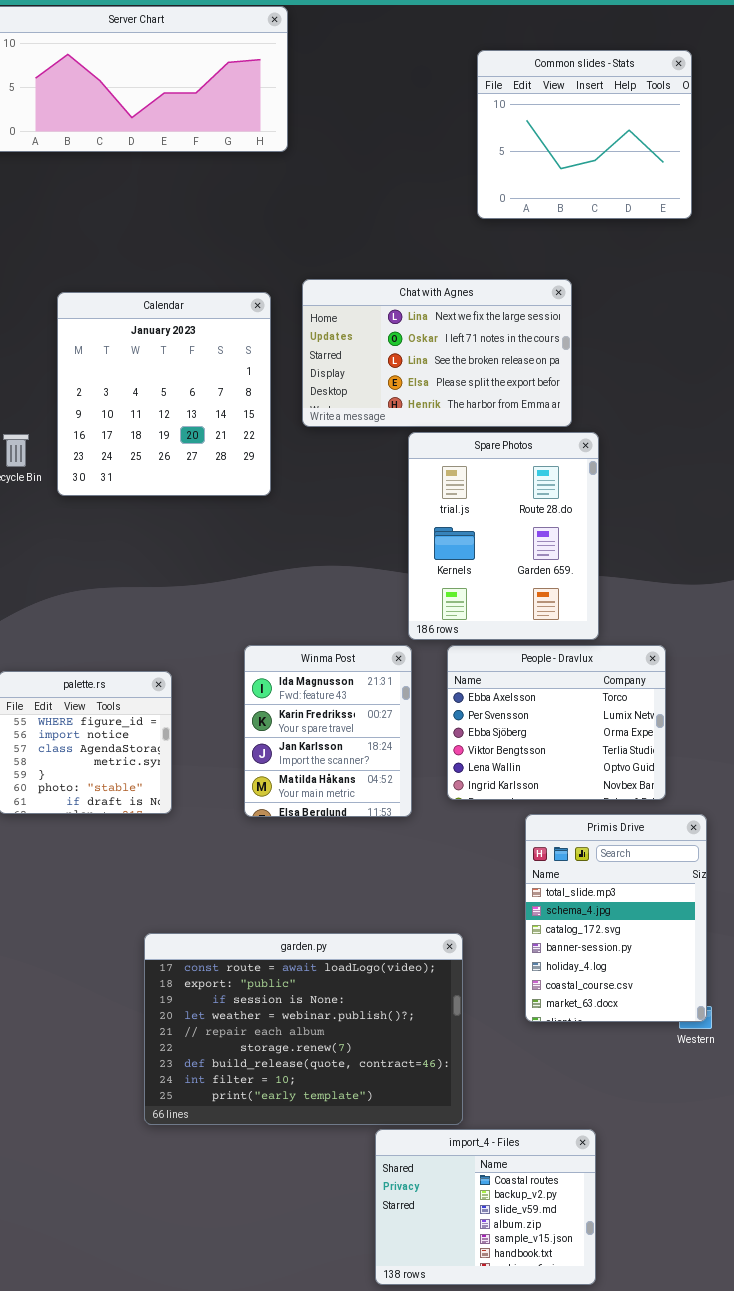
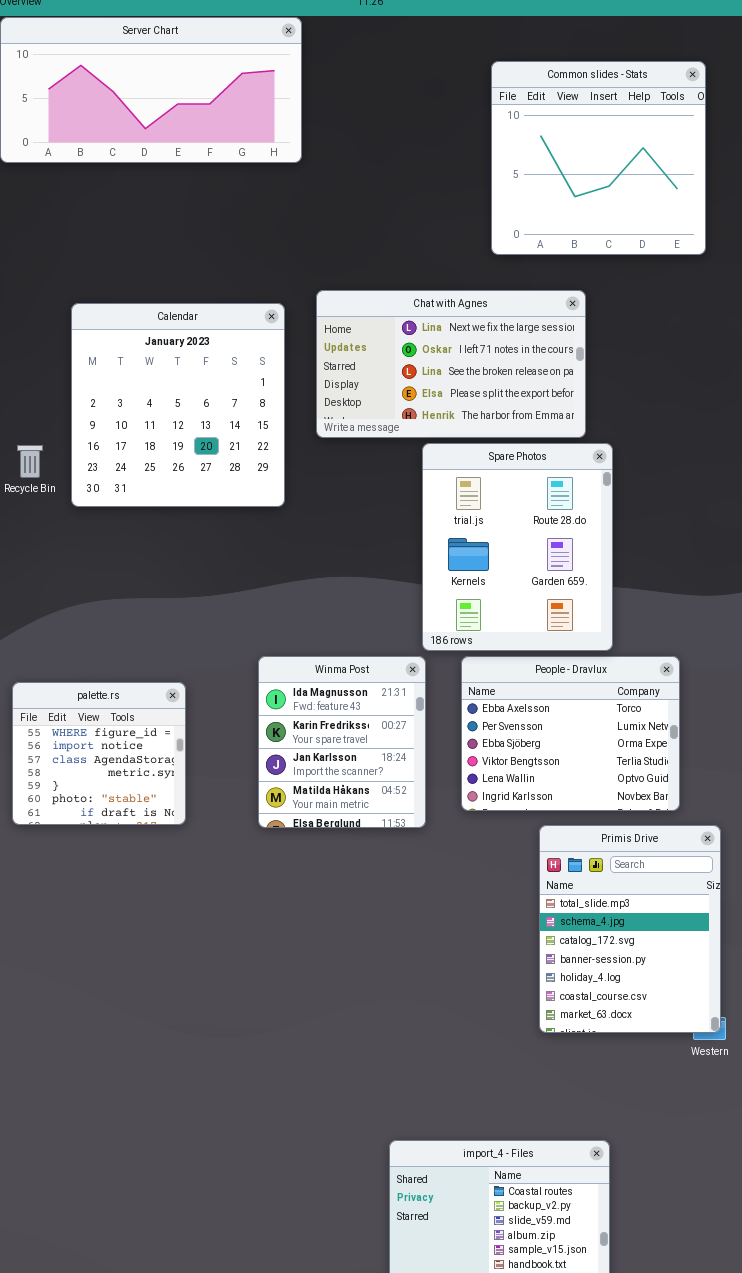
Common slides - Stats: [477,50,692,219] -> [491,61,706,255], resized
garden.py: [144,933,463,1125] -> none, closed

